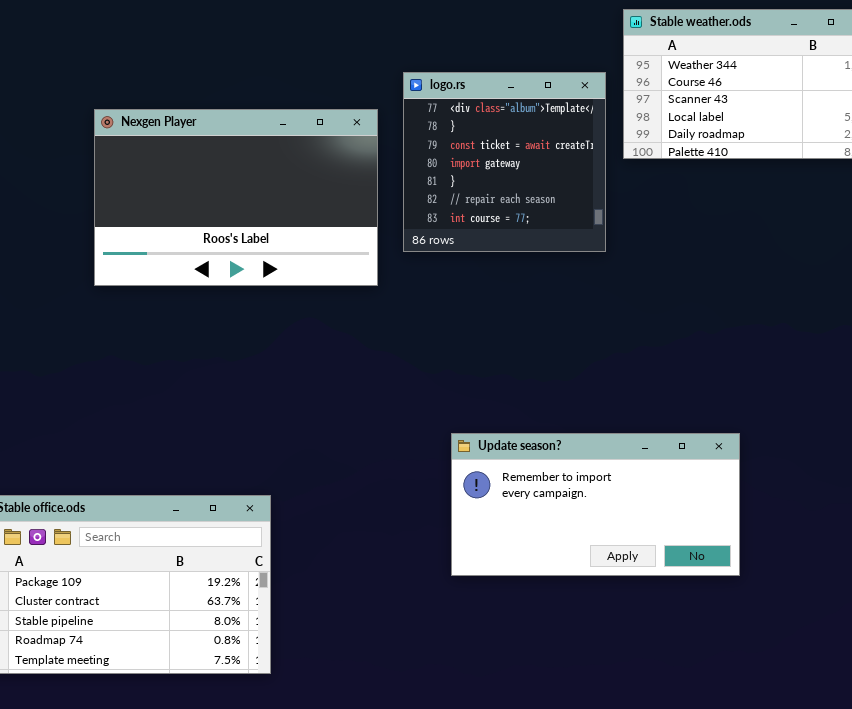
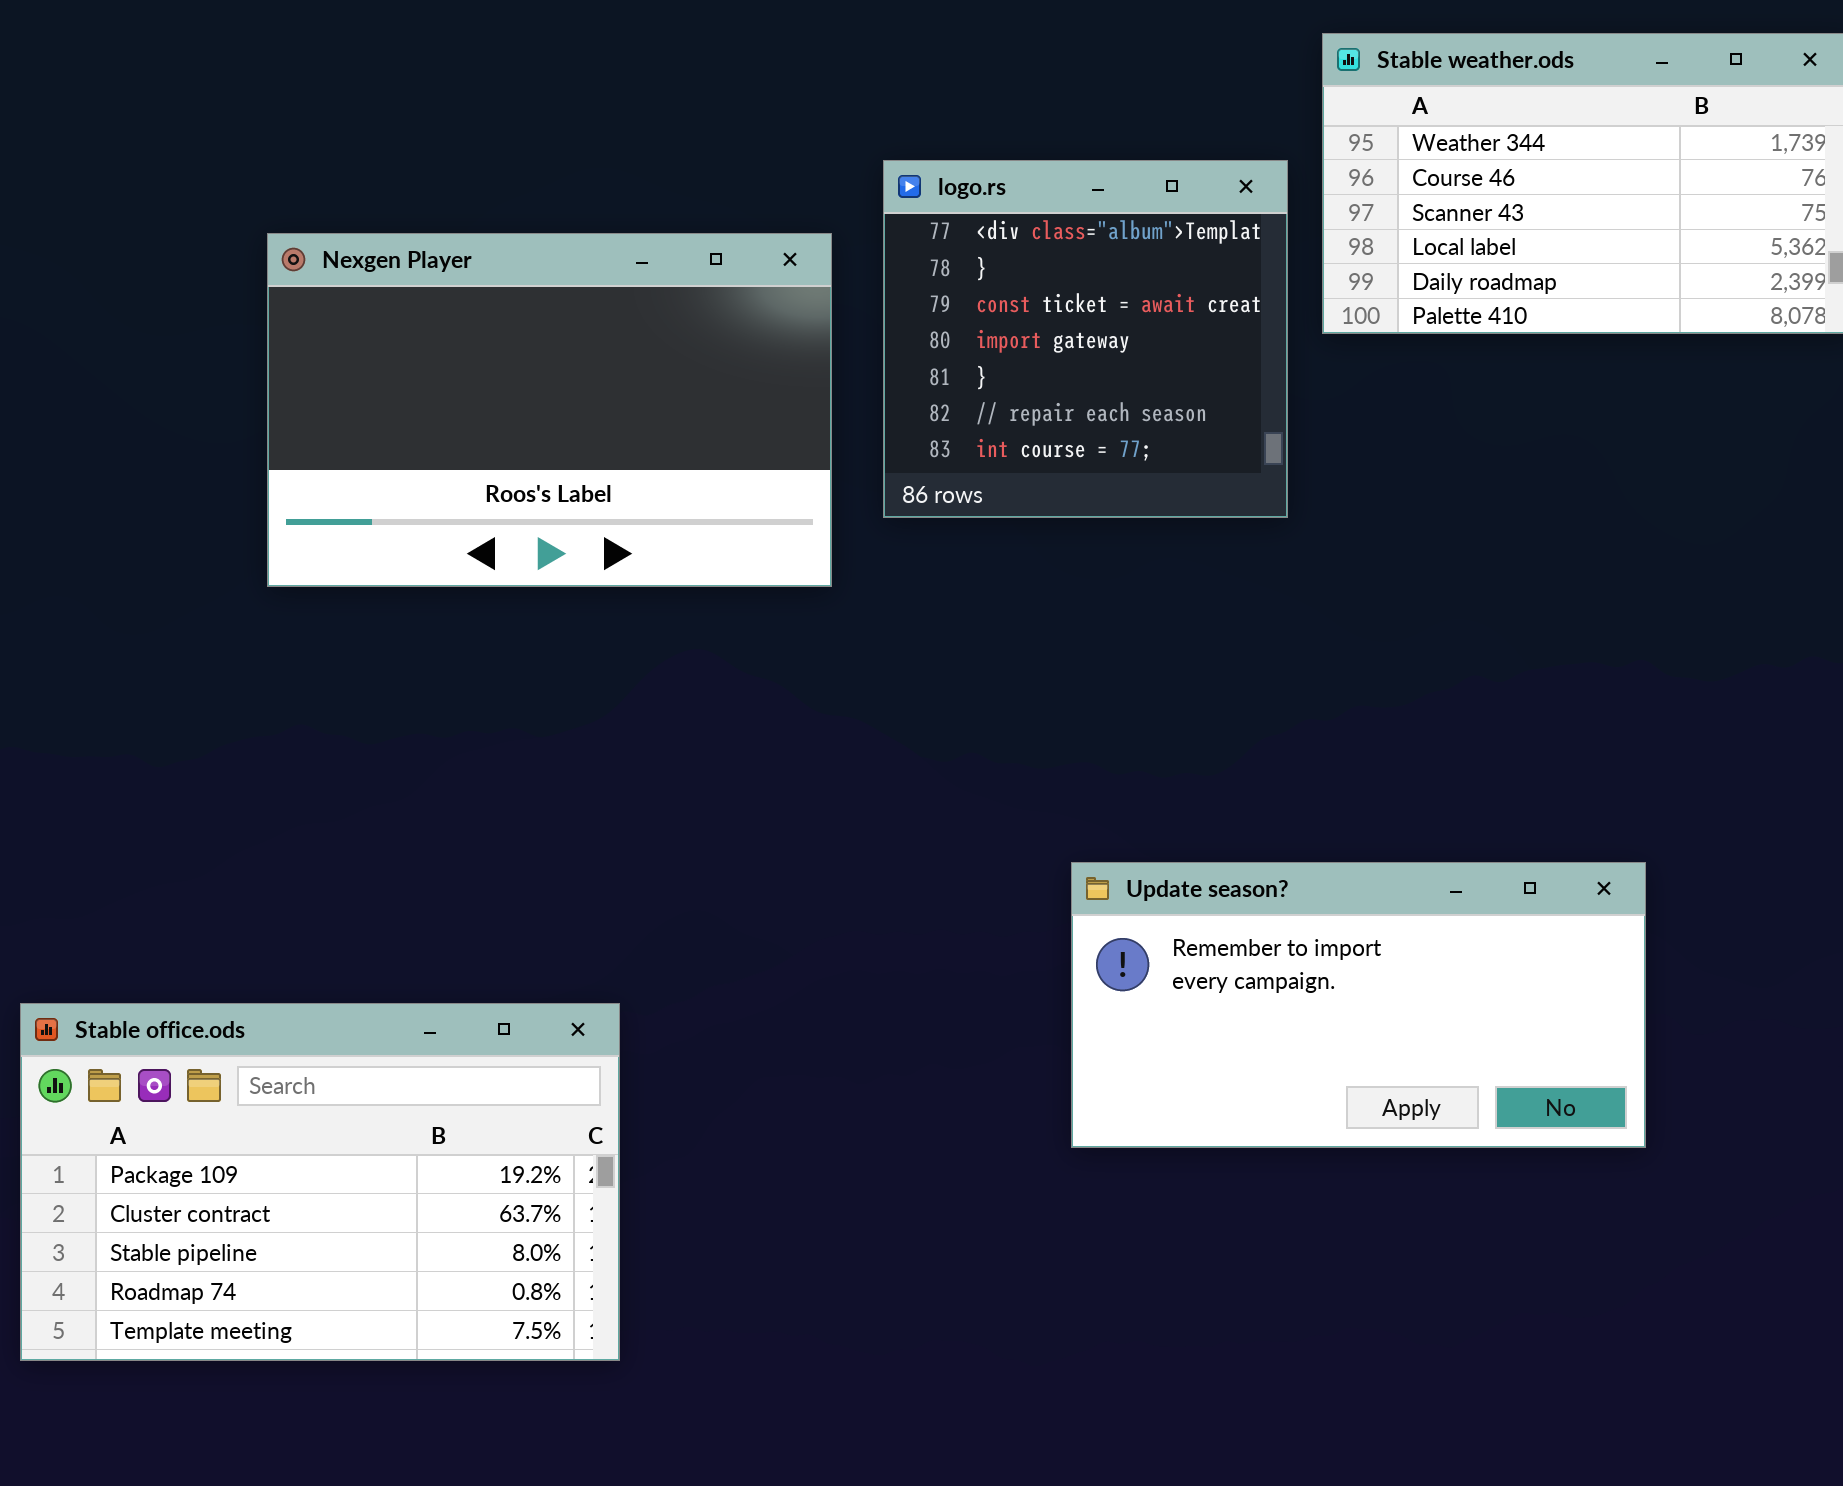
Update season?: [451,433,740,576] -> [1071,862,1646,1148], moved

